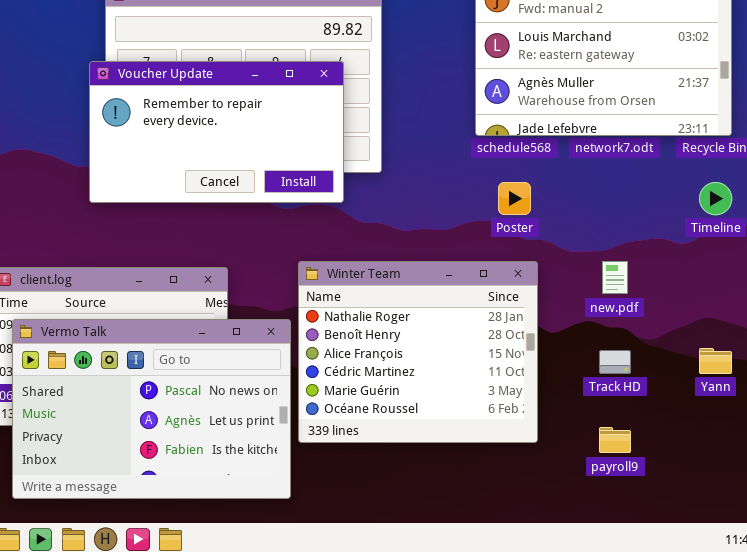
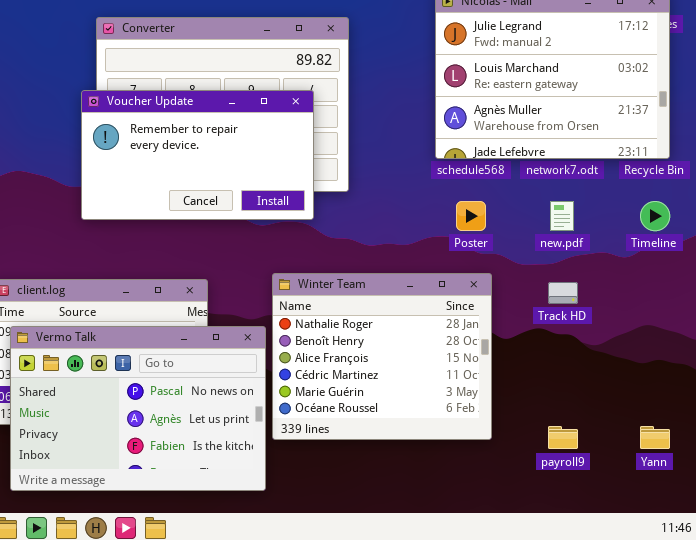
new.pdf: [602,261,628,294] -> [550,201,574,231], moved
Yann: [699,348,732,374] -> [640,426,670,449], moved
Track HD: [599,350,631,374] -> [548,282,578,304], moved

